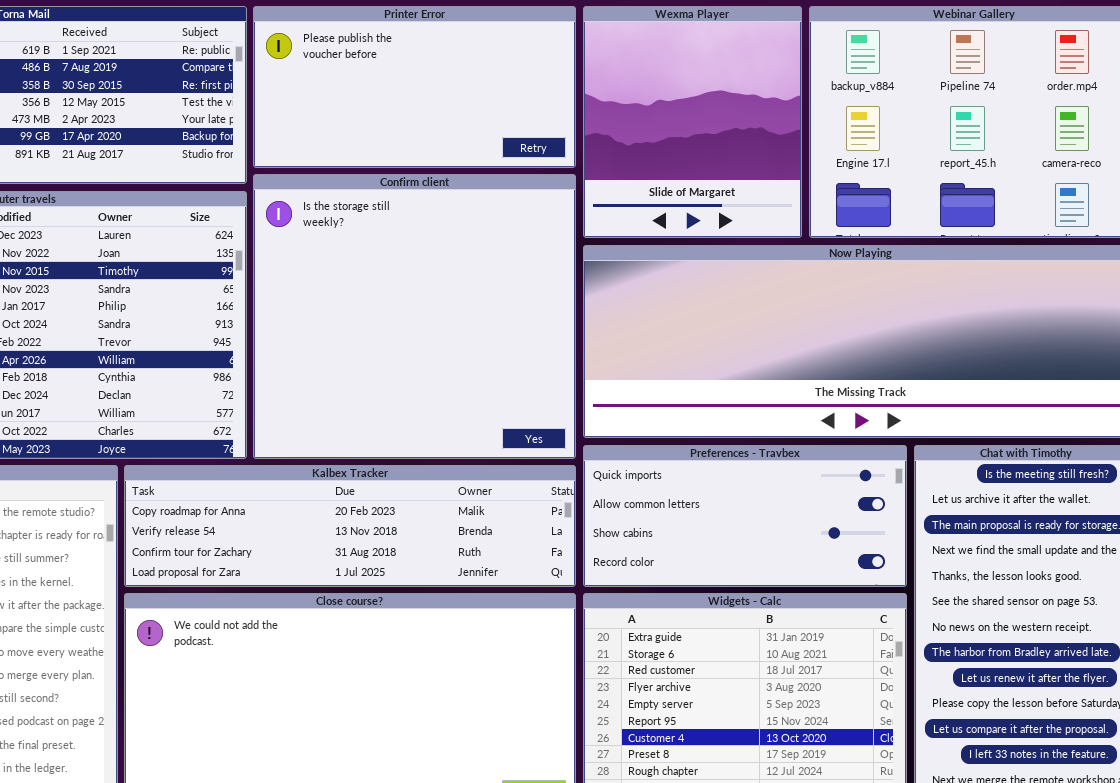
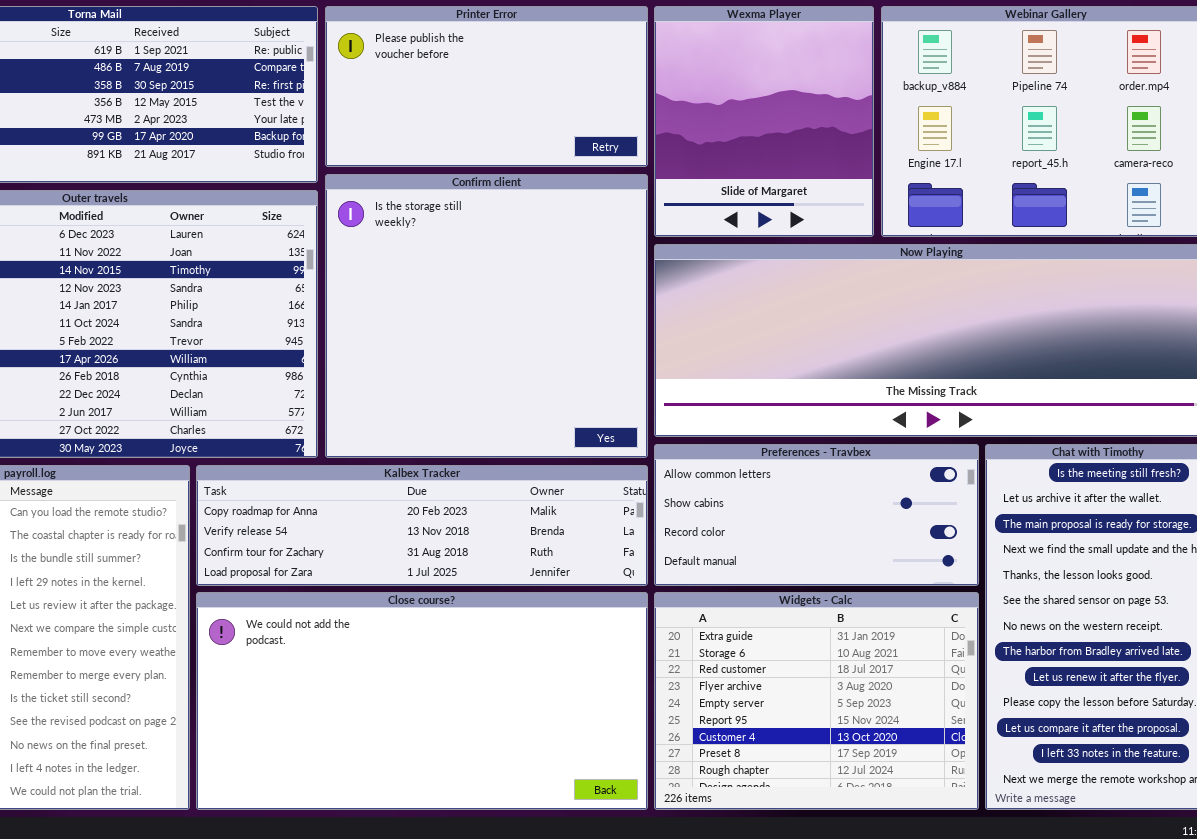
Preferences - Travbex: [583,445,907,587] -> [654,444,979,586], scrolled down 1 row

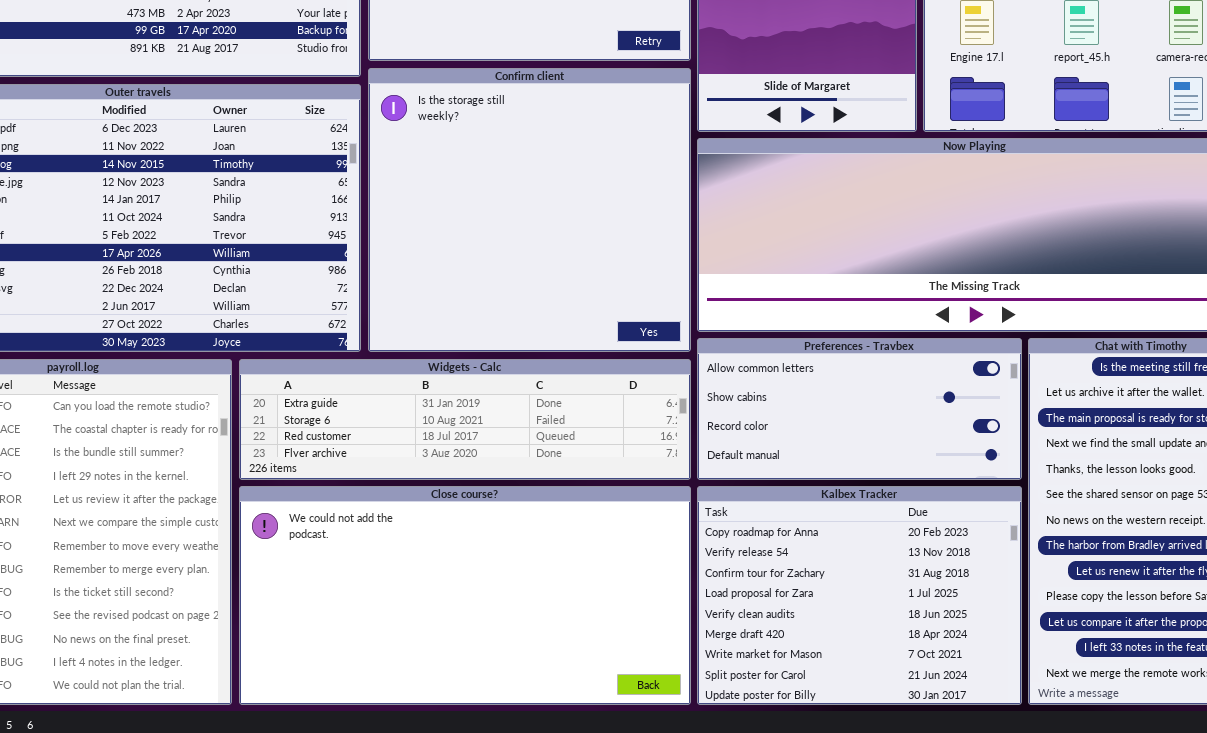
Kalbex Tracker: [196,465,648,586] -> [697,486,1022,705], moved, resized
Widgets - Calc: [654,592,979,810] -> [239,359,691,480], moved, resized

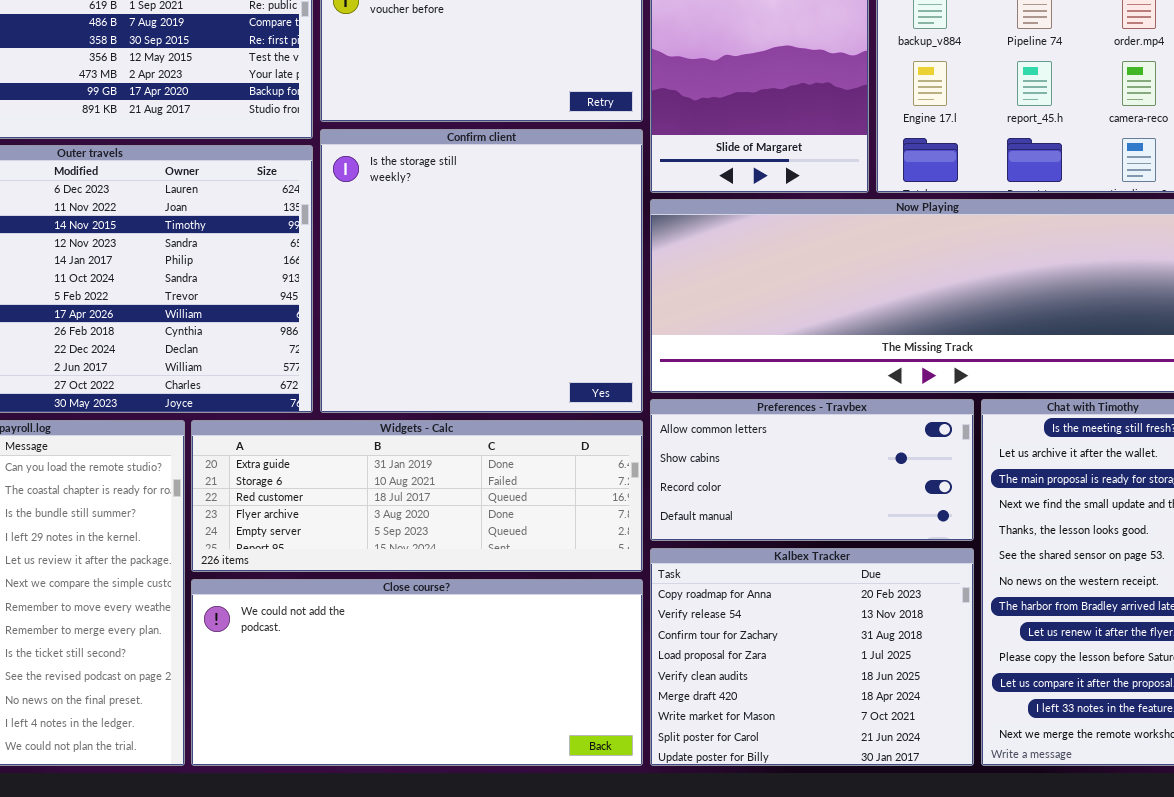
Widgets - Calc: [239,359,691,480] -> [191,420,643,572], resized
Close course?: [239,486,691,705] -> [191,579,643,766], resized

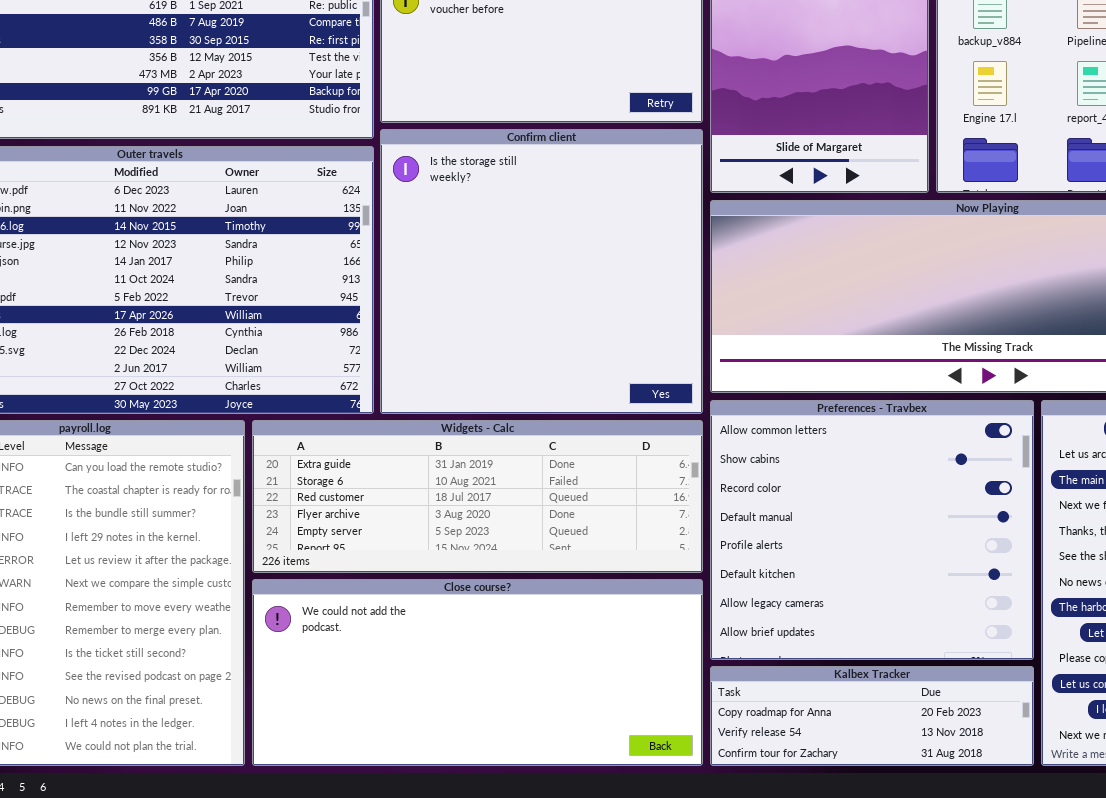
Preferences - Travbex: [650,399,974,541] -> [710,400,1034,660], resized
Kalbex Tracker: [650,548,974,766] -> [710,666,1034,766], resized

